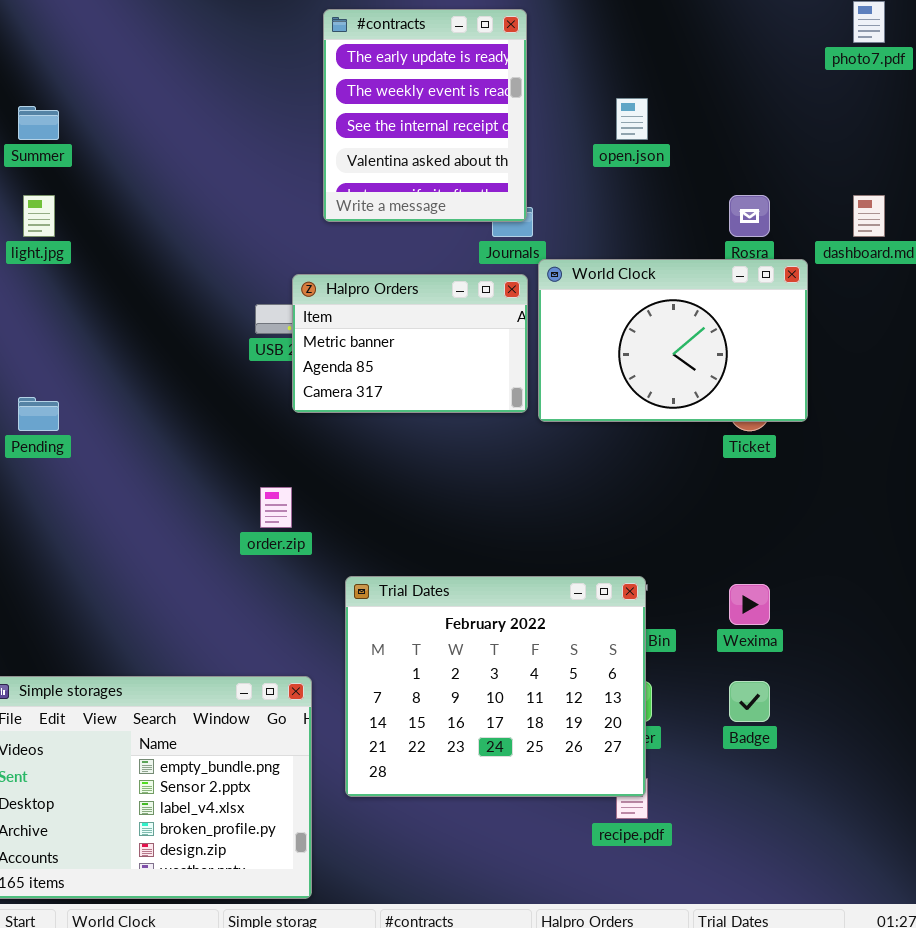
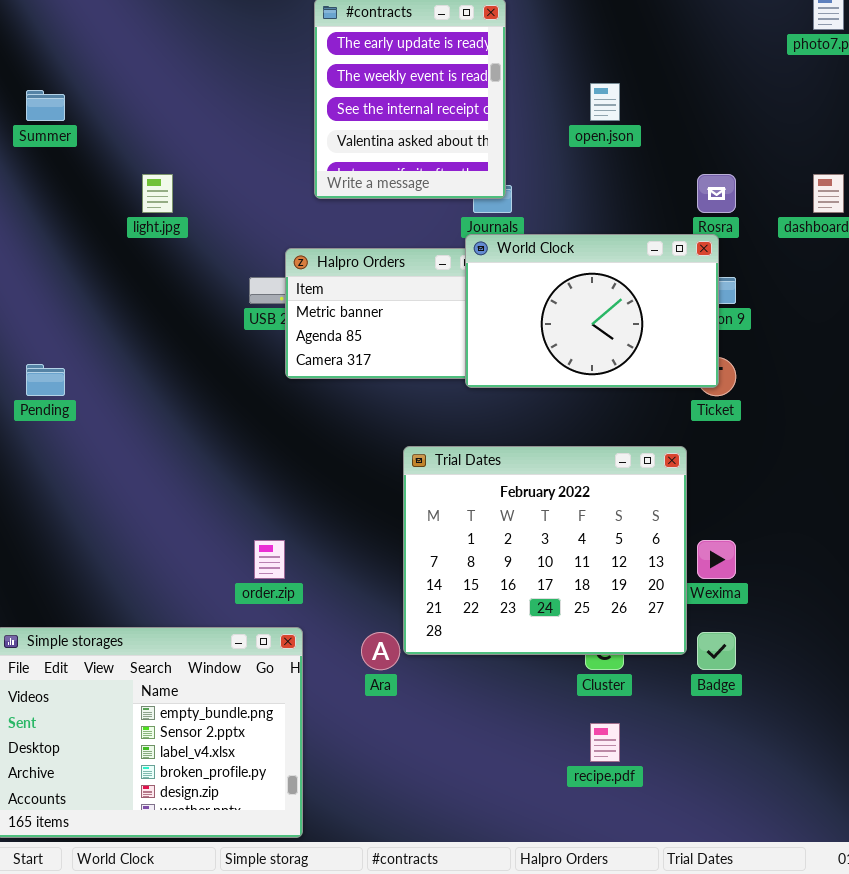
light.jpg: [23,195,55,237] -> [142,174,173,213], moved
World Clock: [538,259,808,422] -> [465,234,719,388], moved
order.zip: [260,487,292,528] -> [254,540,285,579], moved
Trial Dates: [345,576,646,797] -> [403,446,687,655], moved

